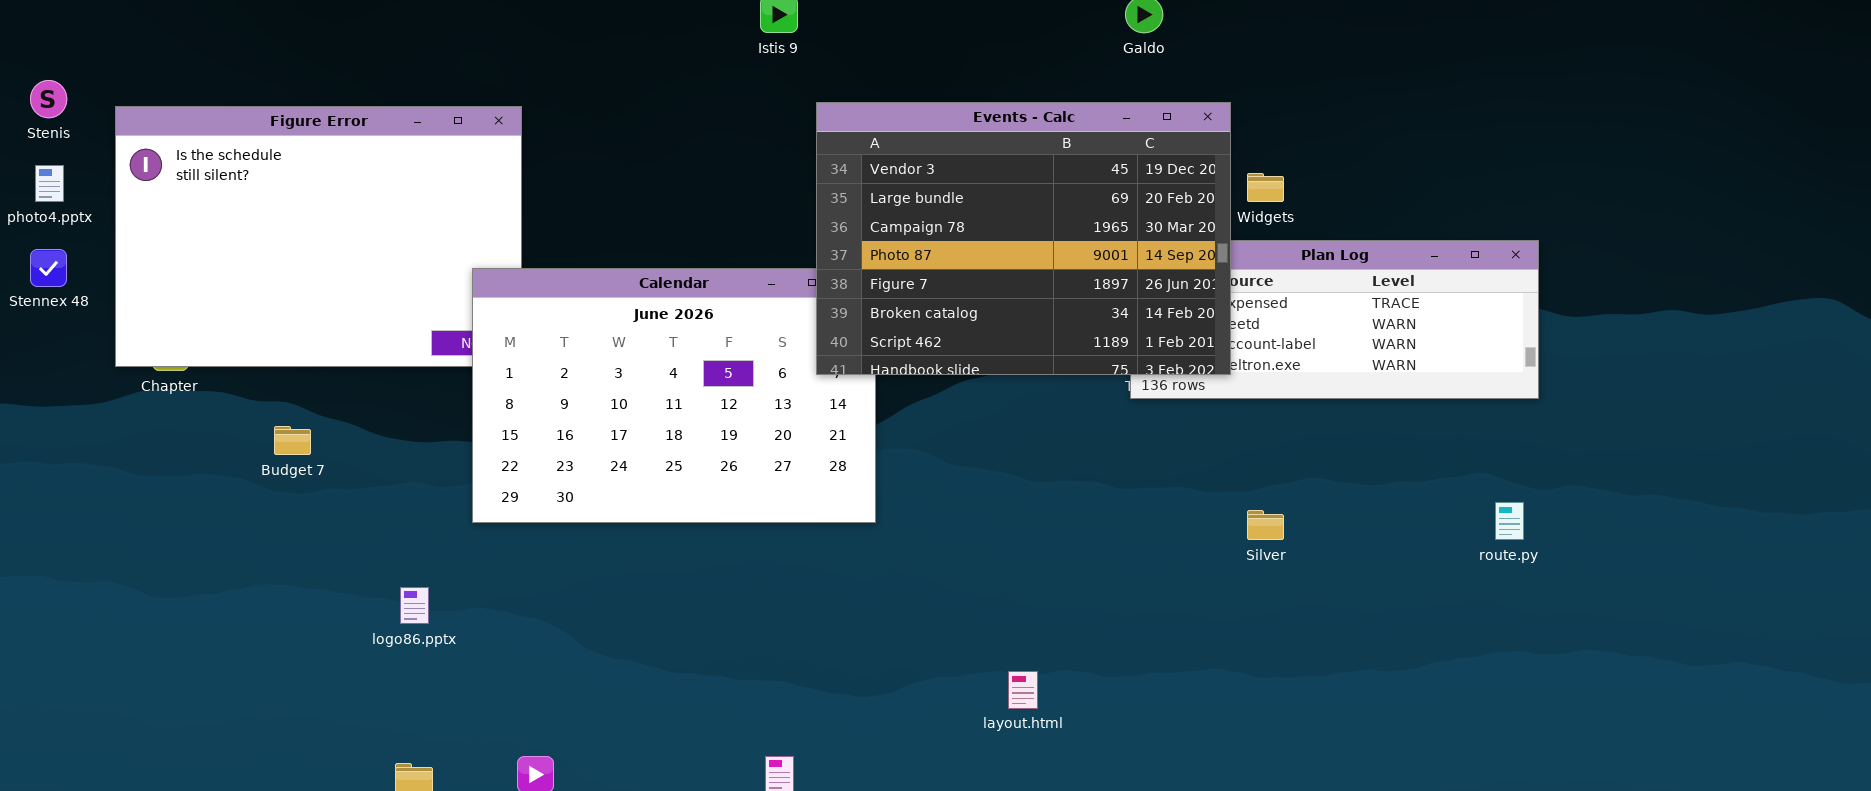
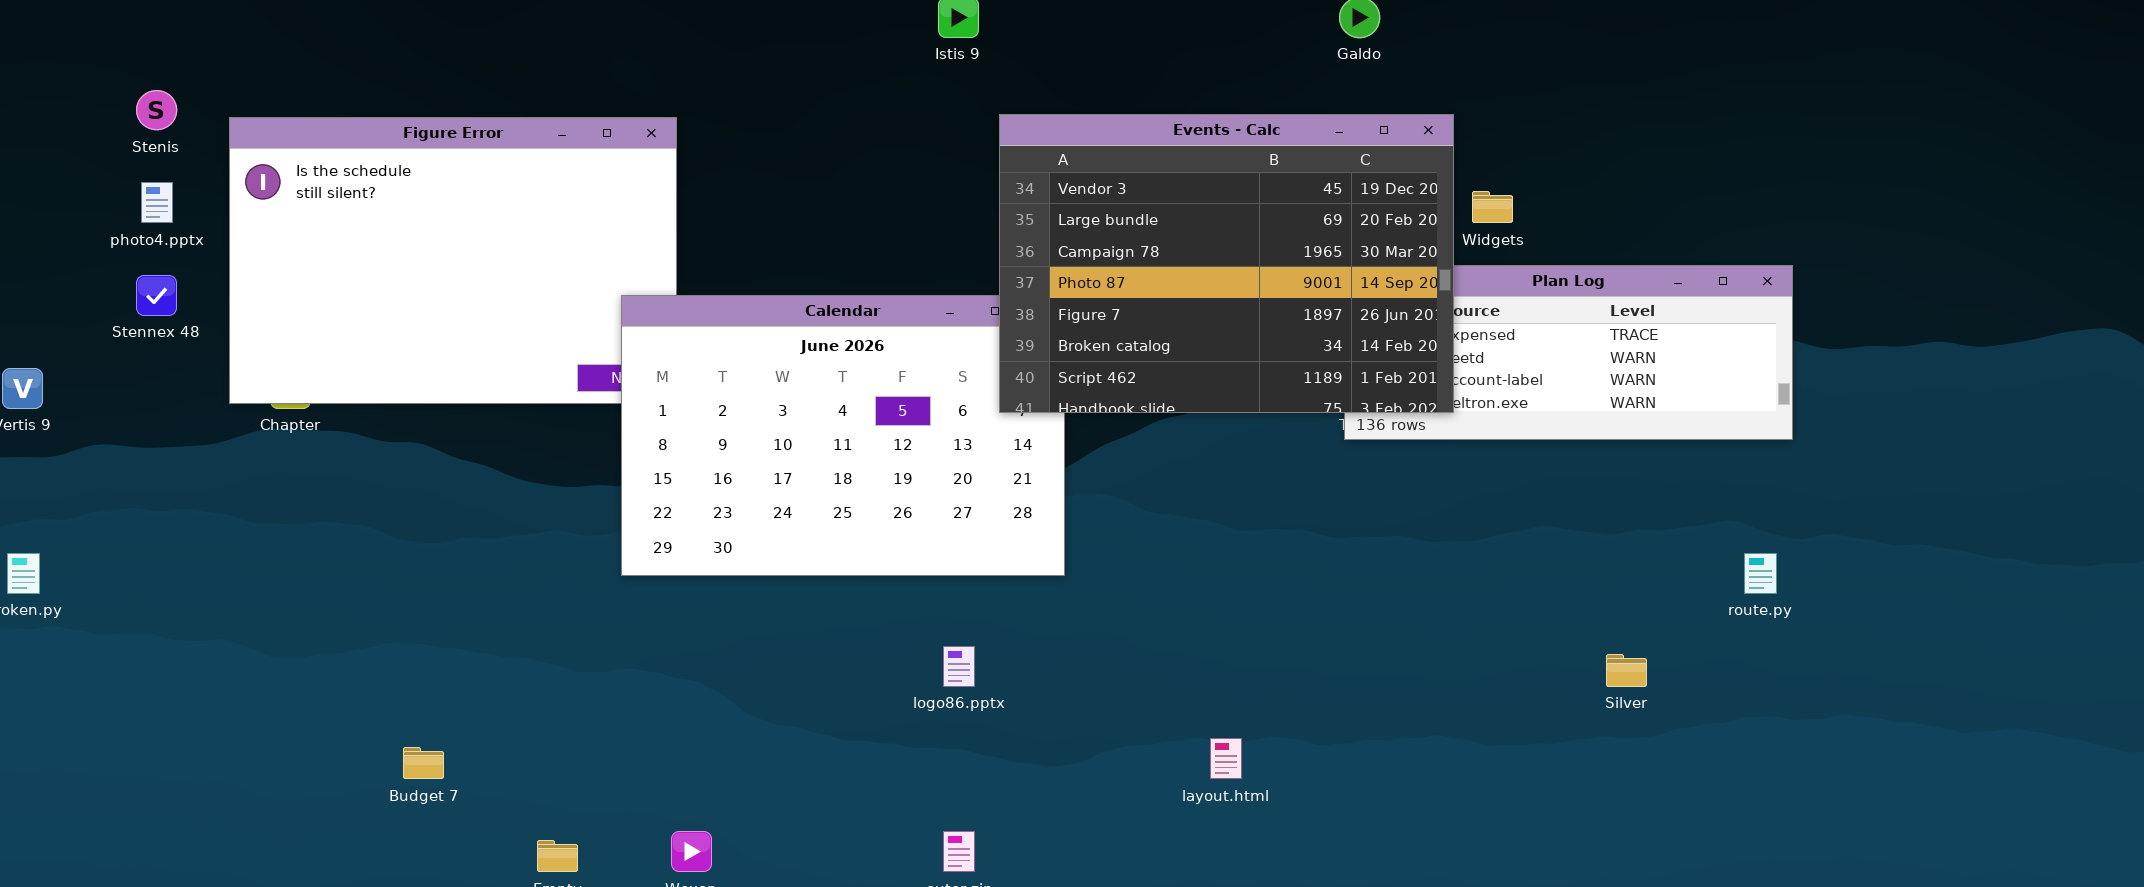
Budget 7: [274,426,311,455] -> [403,747,444,779], moved
Silver: [1247,510,1284,540] -> [1606,654,1647,687], moved
logo86.pptx: [400,587,429,624] -> [943,646,975,687], moved

